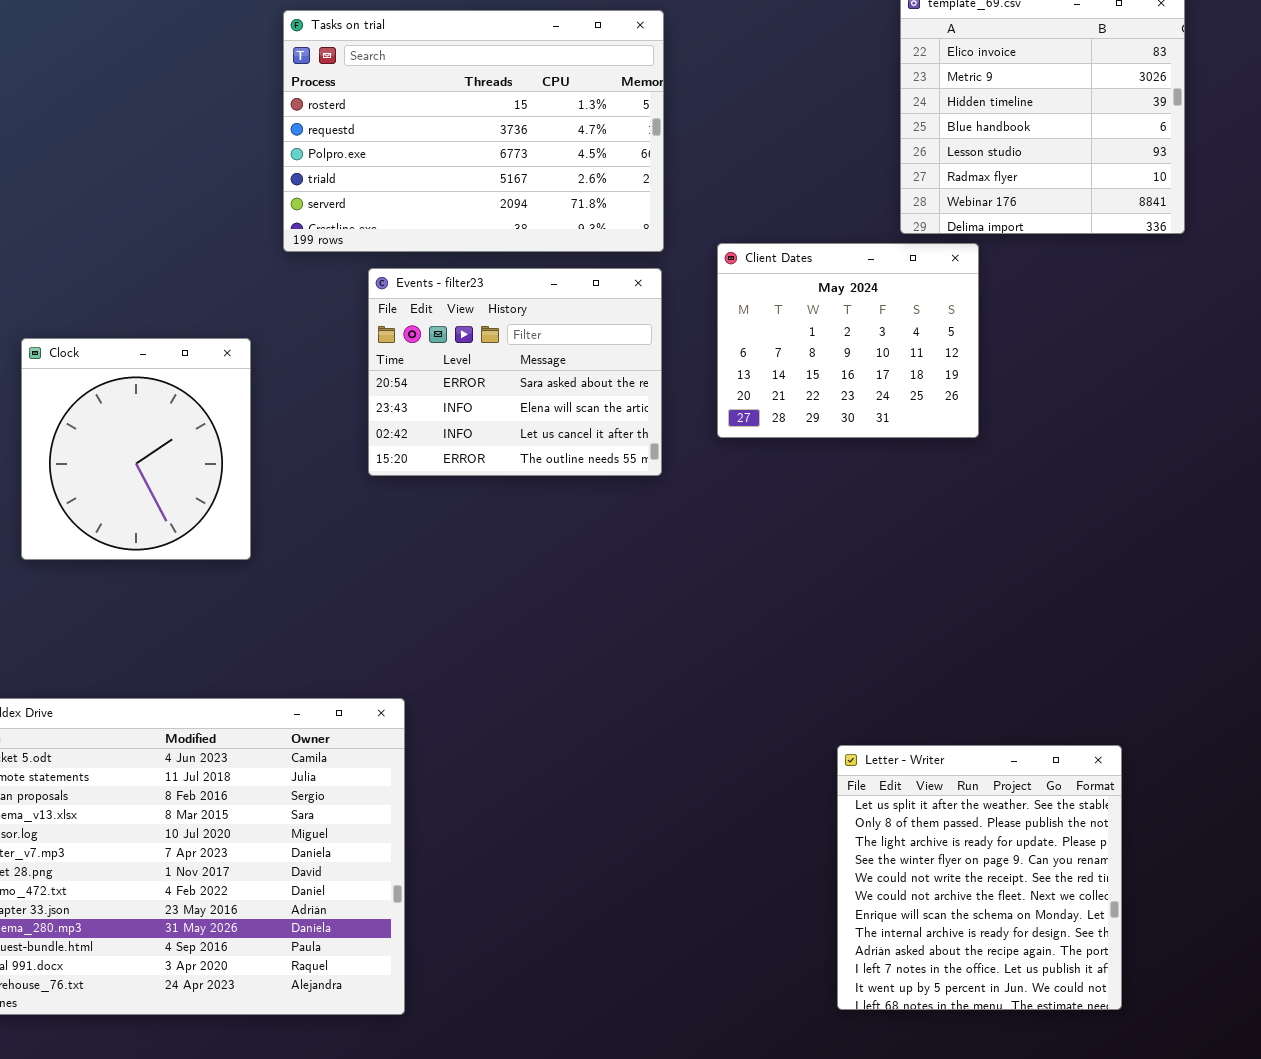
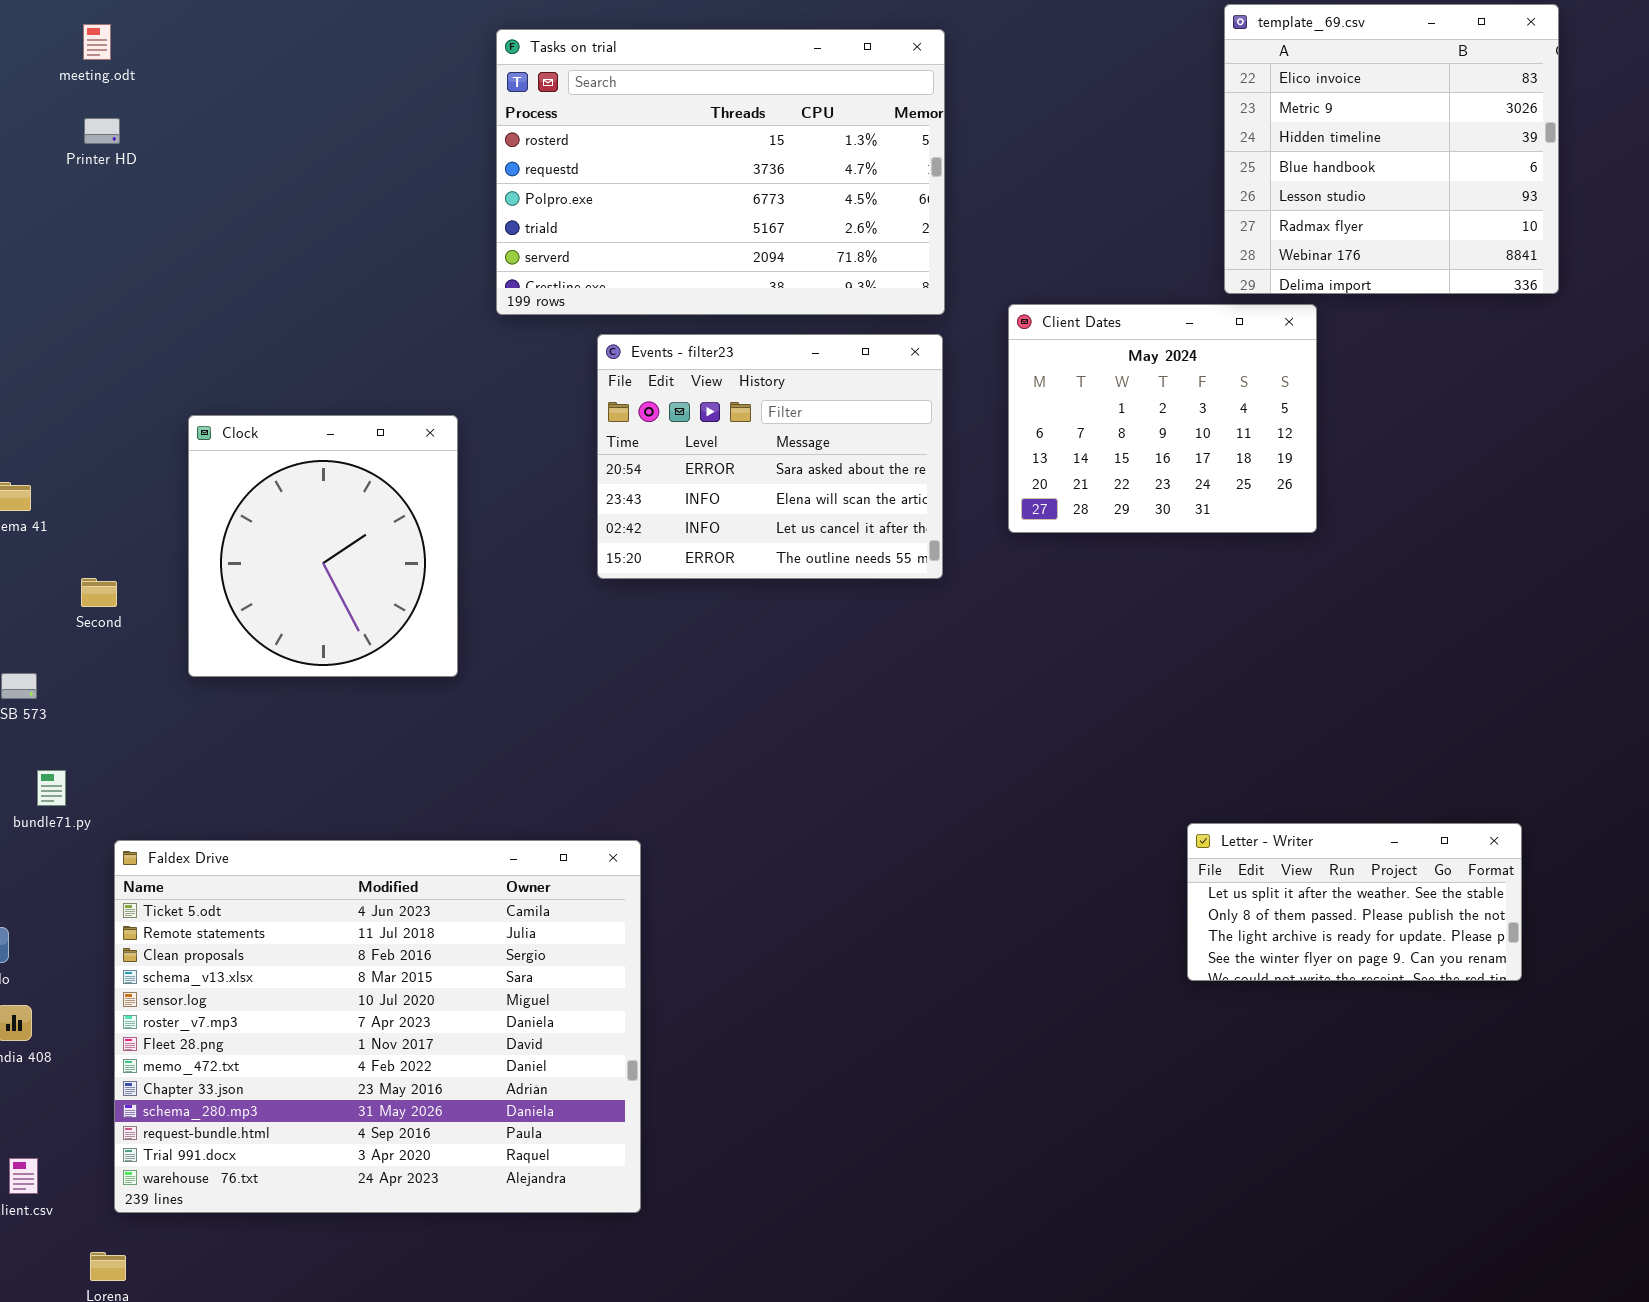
Letter - Writer: [837,745,1122,1010] -> [1187,823,1522,981], moved, resized

